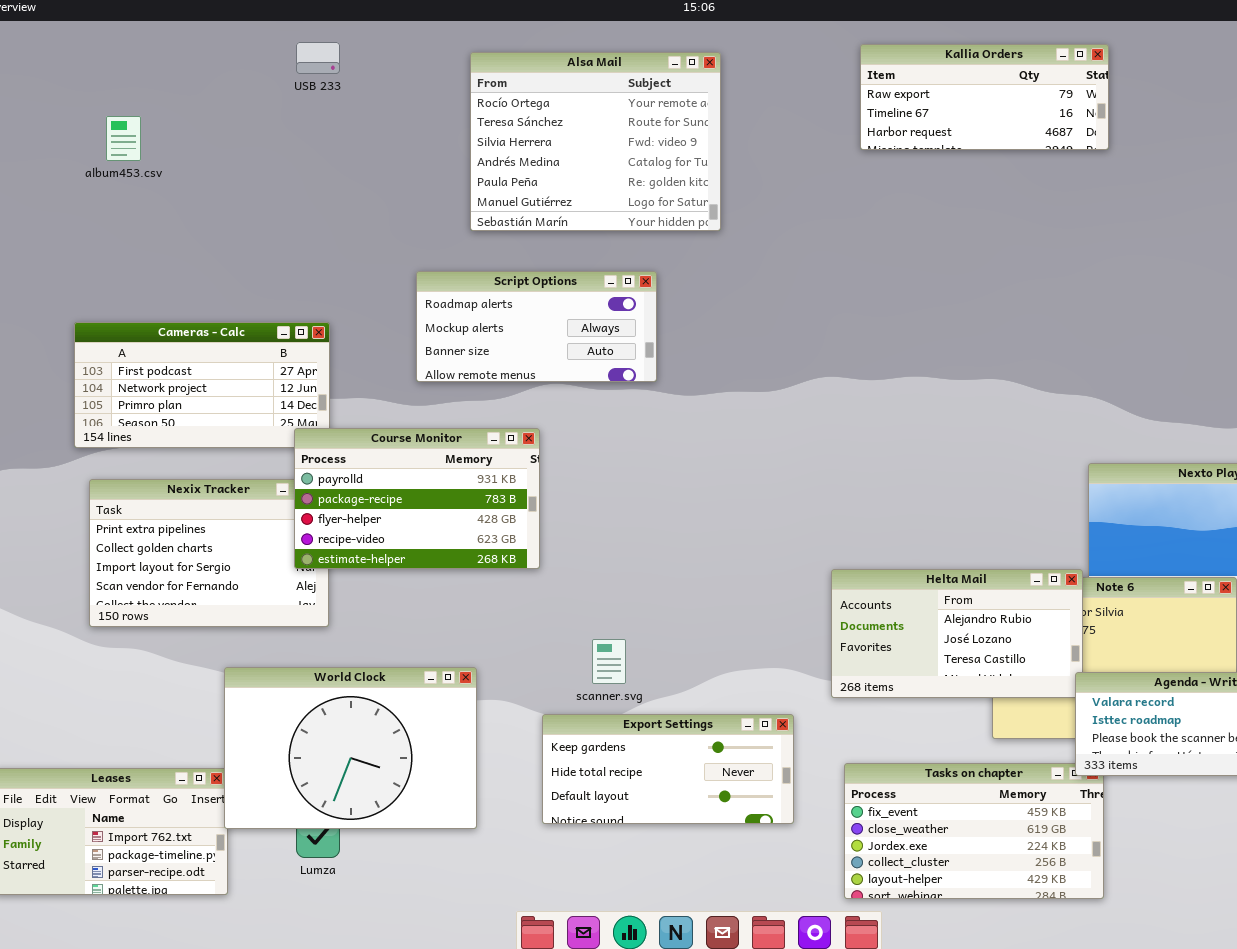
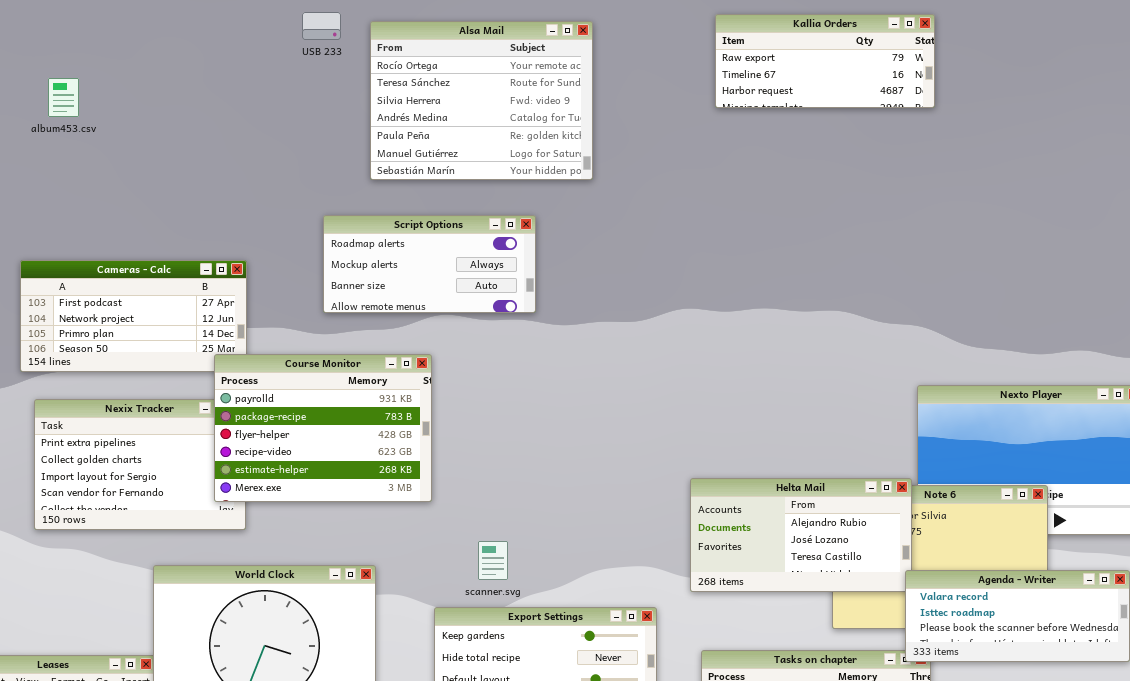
USB 233: [296,42,340,74] -> [302,12,341,40], moved
Course Monitor: [294,428,540,569] -> [214,354,432,502], resized

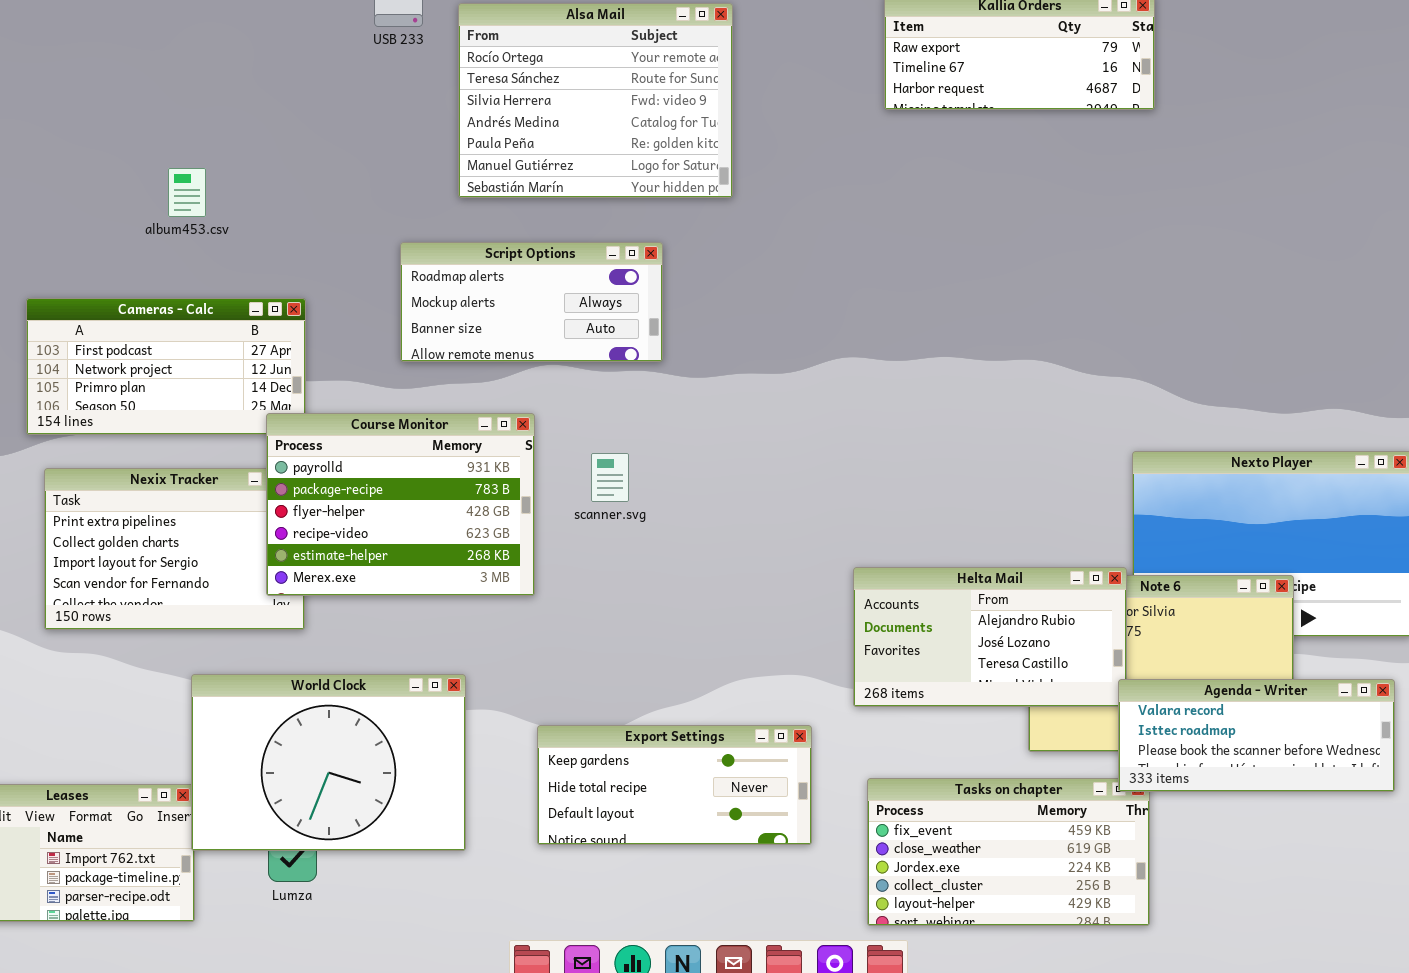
album453.csv: [48,78,79,117] -> [168,168,206,217], moved
scanner.svg: [478,541,508,580] -> [591,453,629,502], moved

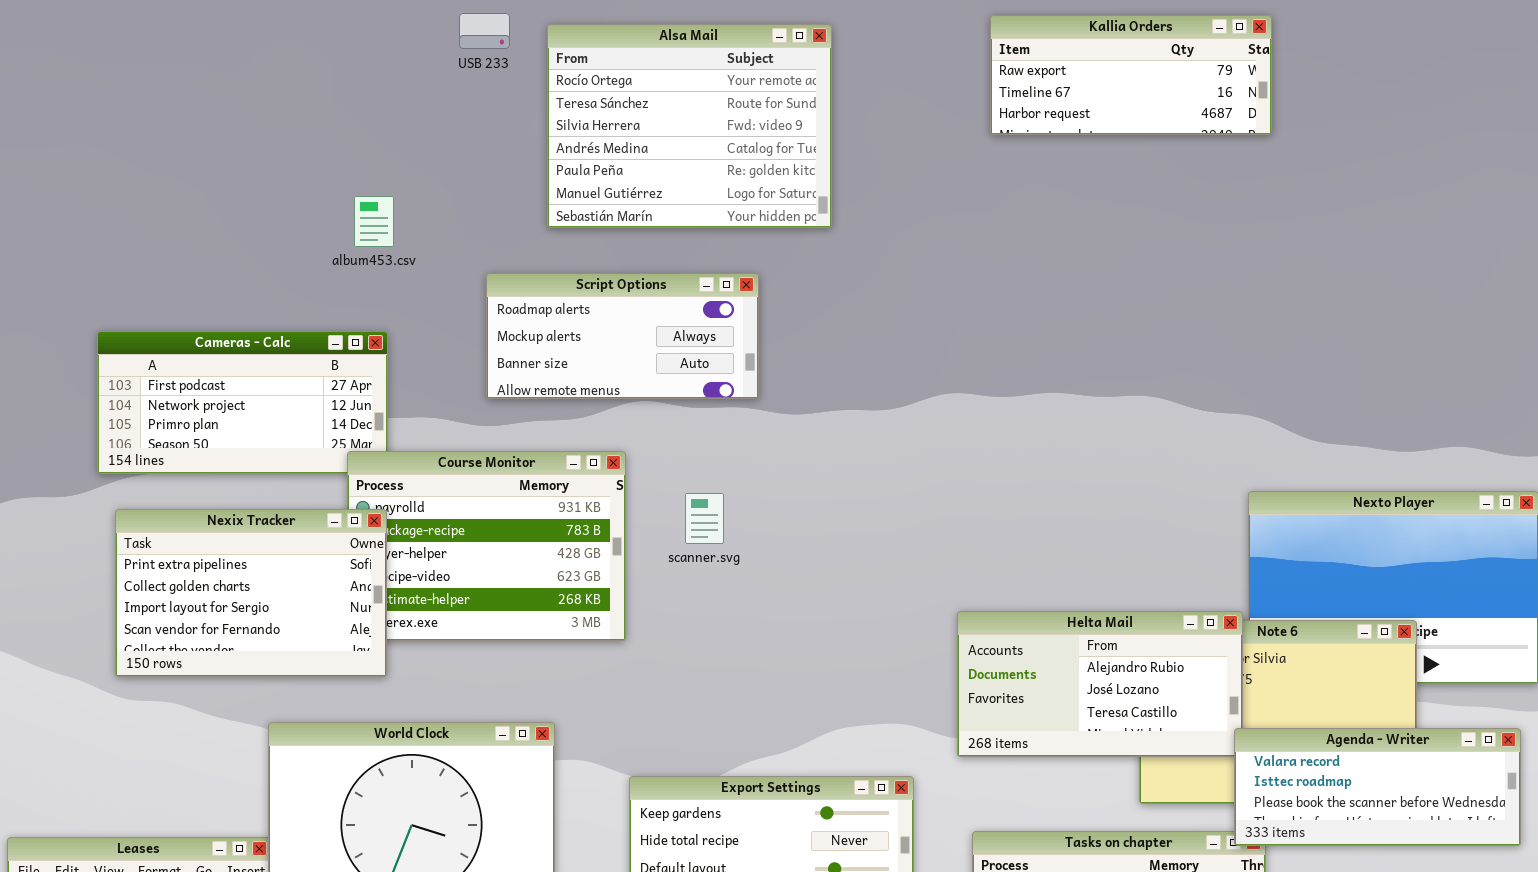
album453.csv: [168,168,206,217] -> [354,196,394,247], moved
Nexix Tracker: [44,468,305,630] -> [115,509,387,677], raised

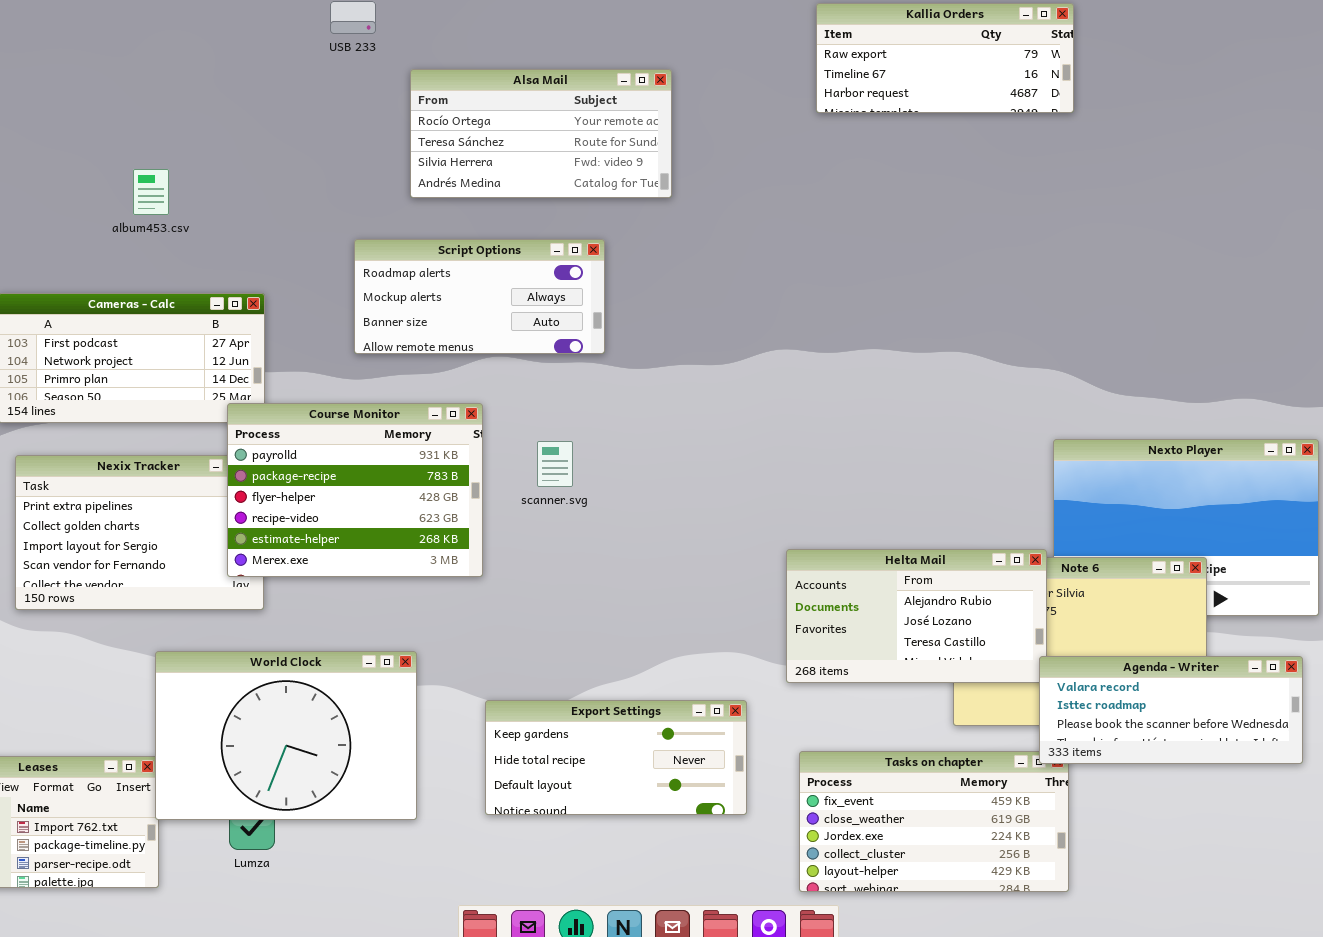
Alsa Mail: [547,24,832,228] -> [410,69,672,198], resized
album453.csv: [354,196,394,247] -> [133,169,169,215], moved
Course Monitor: [347,451,626,641] -> [227,403,483,577], raised

